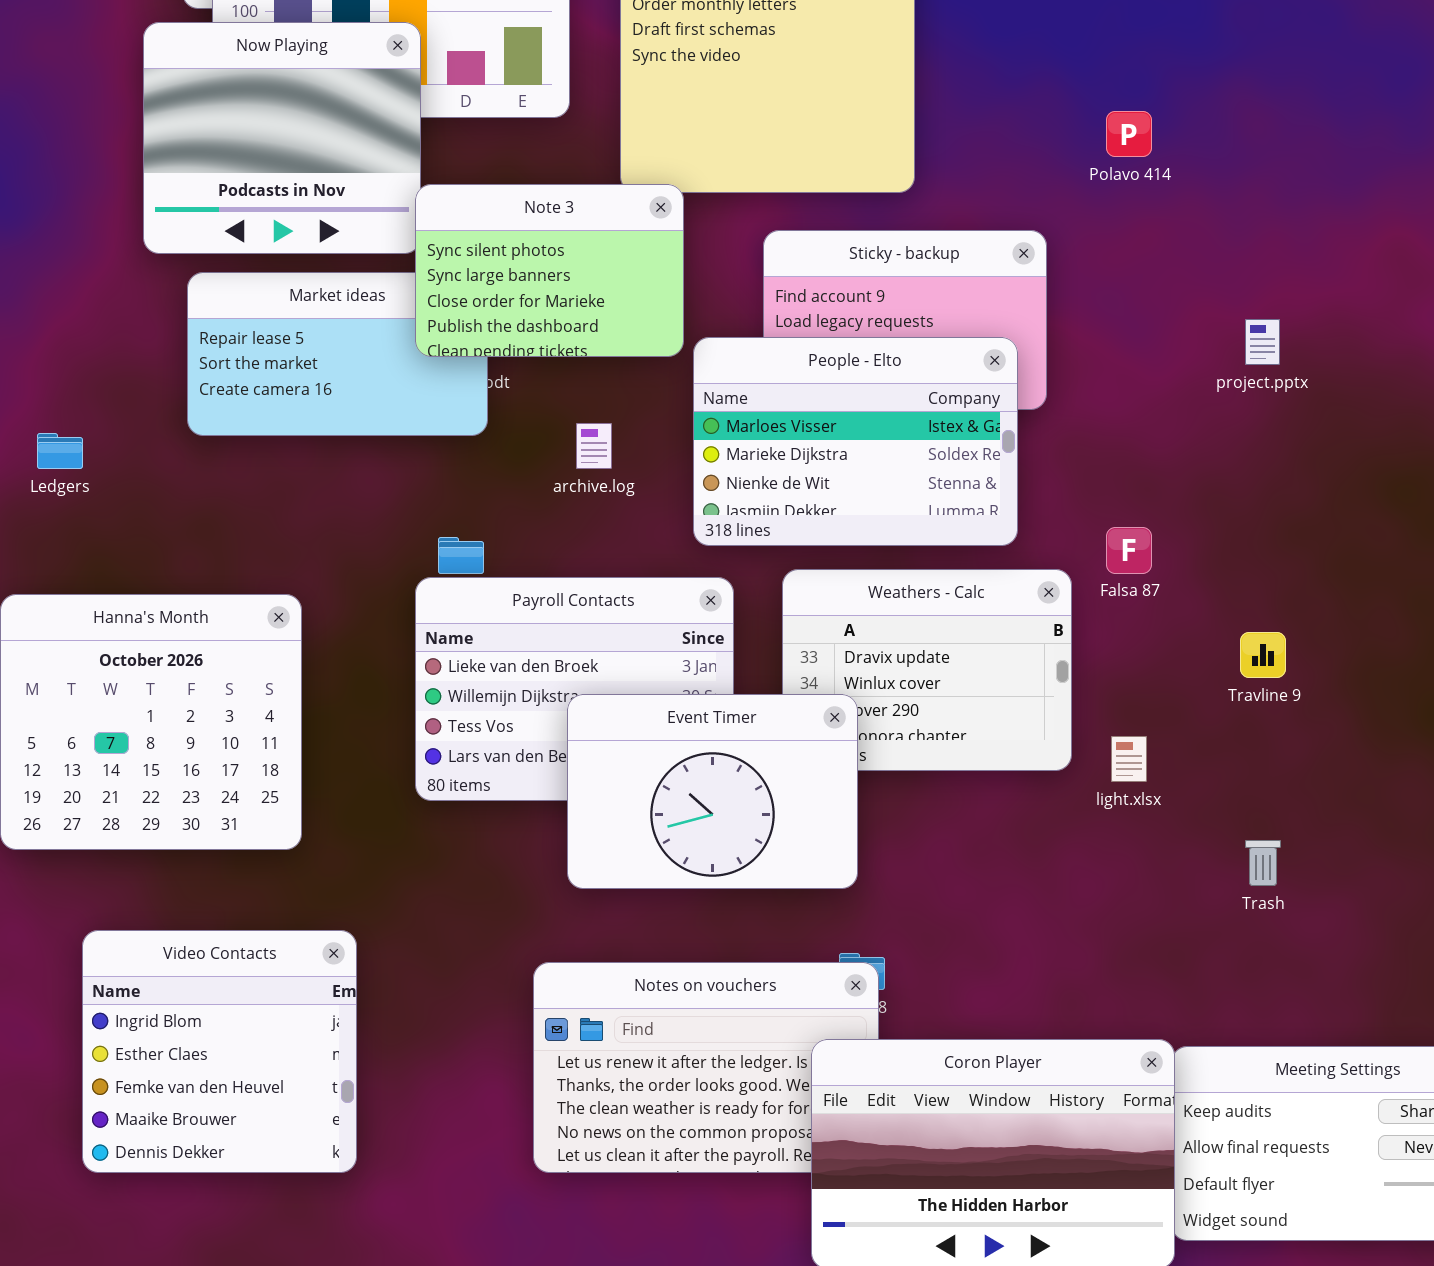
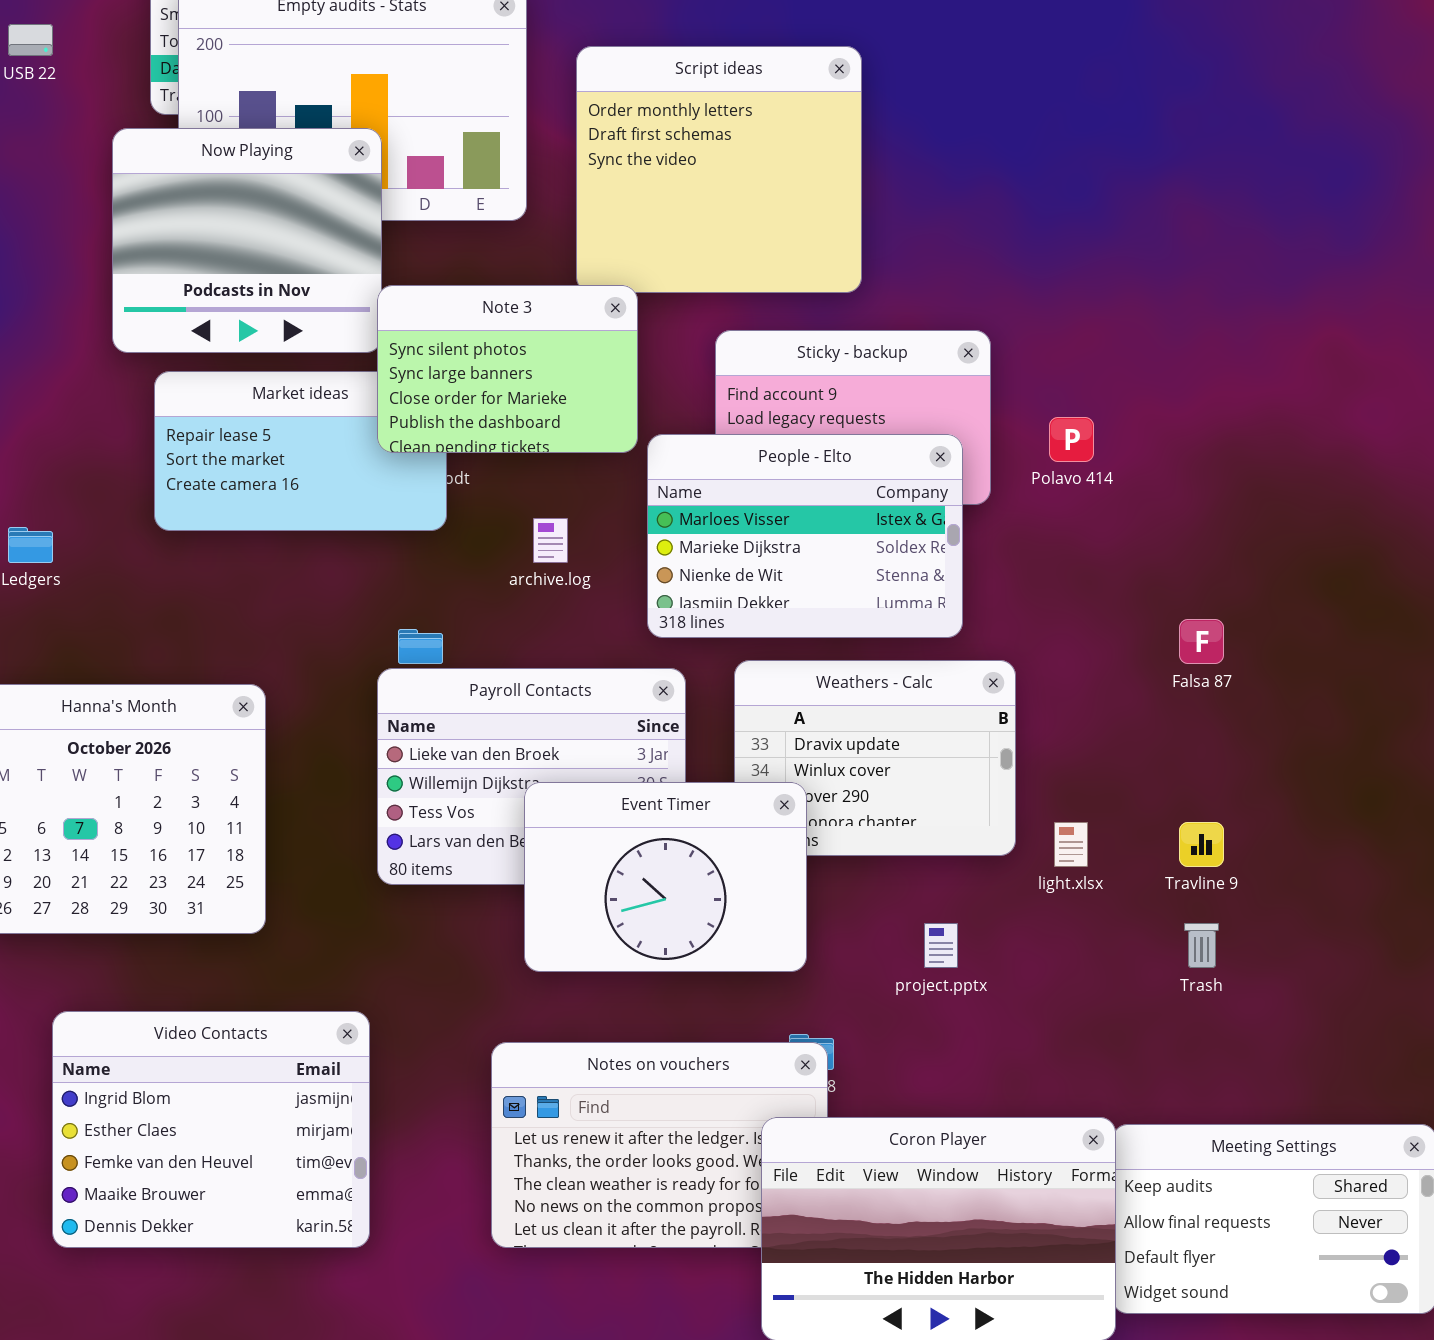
Polavo 414: [1106,111,1152,157] -> [1049,417,1094,462], moved
project.pptx: [1245,319,1280,365] -> [924,923,958,968], moved
Falsa 87: [1106,527,1152,574] -> [1179,619,1224,664], moved
Travline 9: [1240,632,1286,678] -> [1179,822,1224,867], moved
Video Contacts: [82,930,357,1173] -> [52,1011,370,1248], resized

